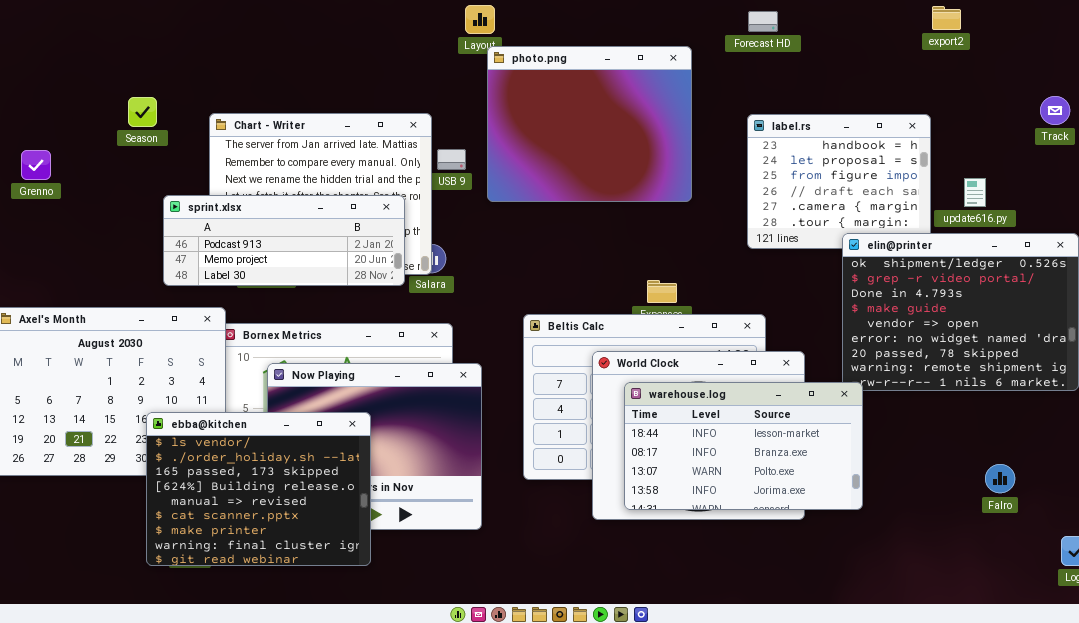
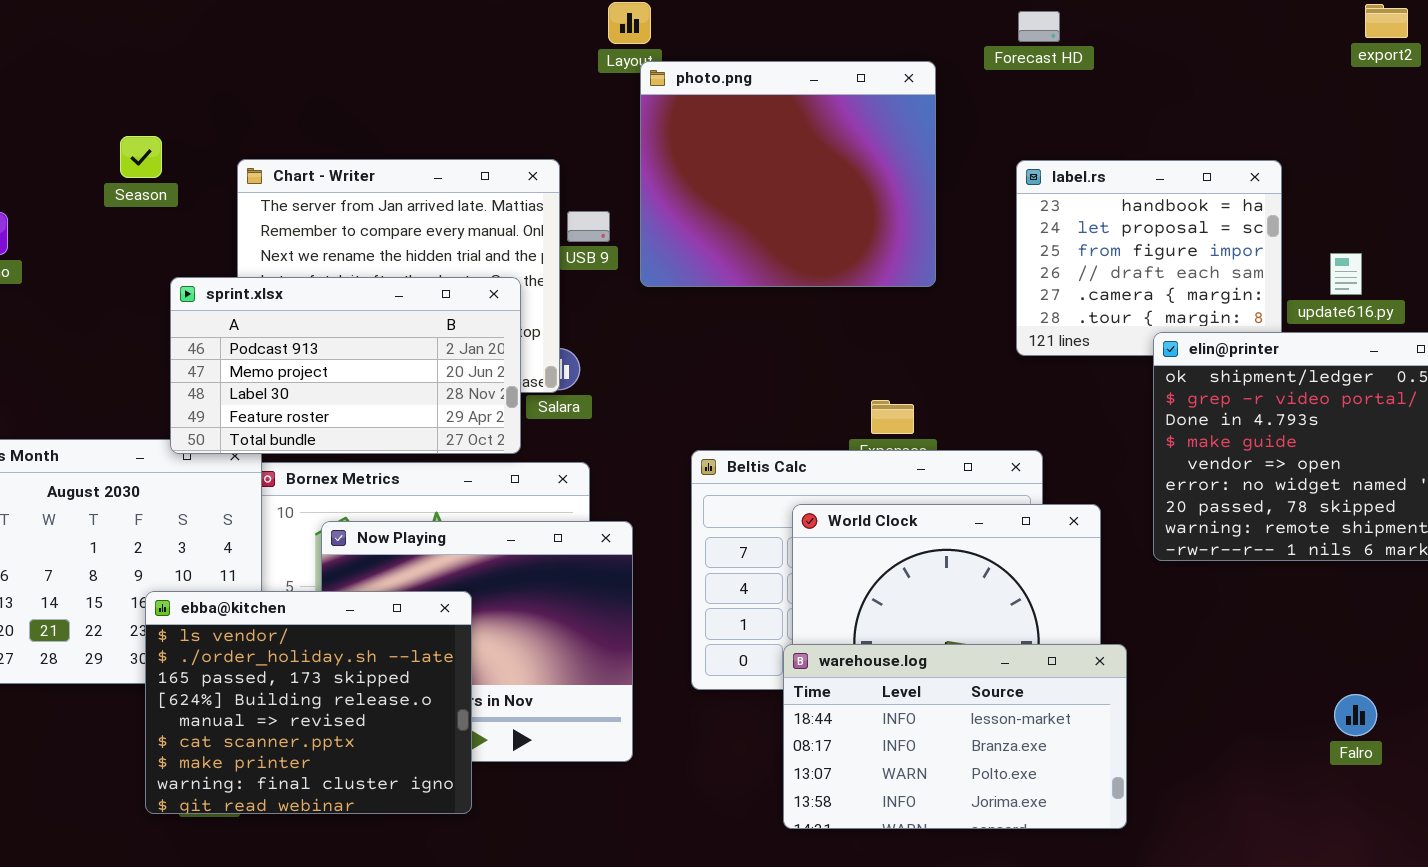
export2: [932,6,961,30] -> [1365,4,1408,38], moved
sprint.xlsx: [163,195,405,286] -> [170,277,521,454], resized
warehouse.log: [624,382,863,510] -> [783,644,1127,829], moved
Falro: [985,464,1015,493] -> [1334,694,1377,736], moved

